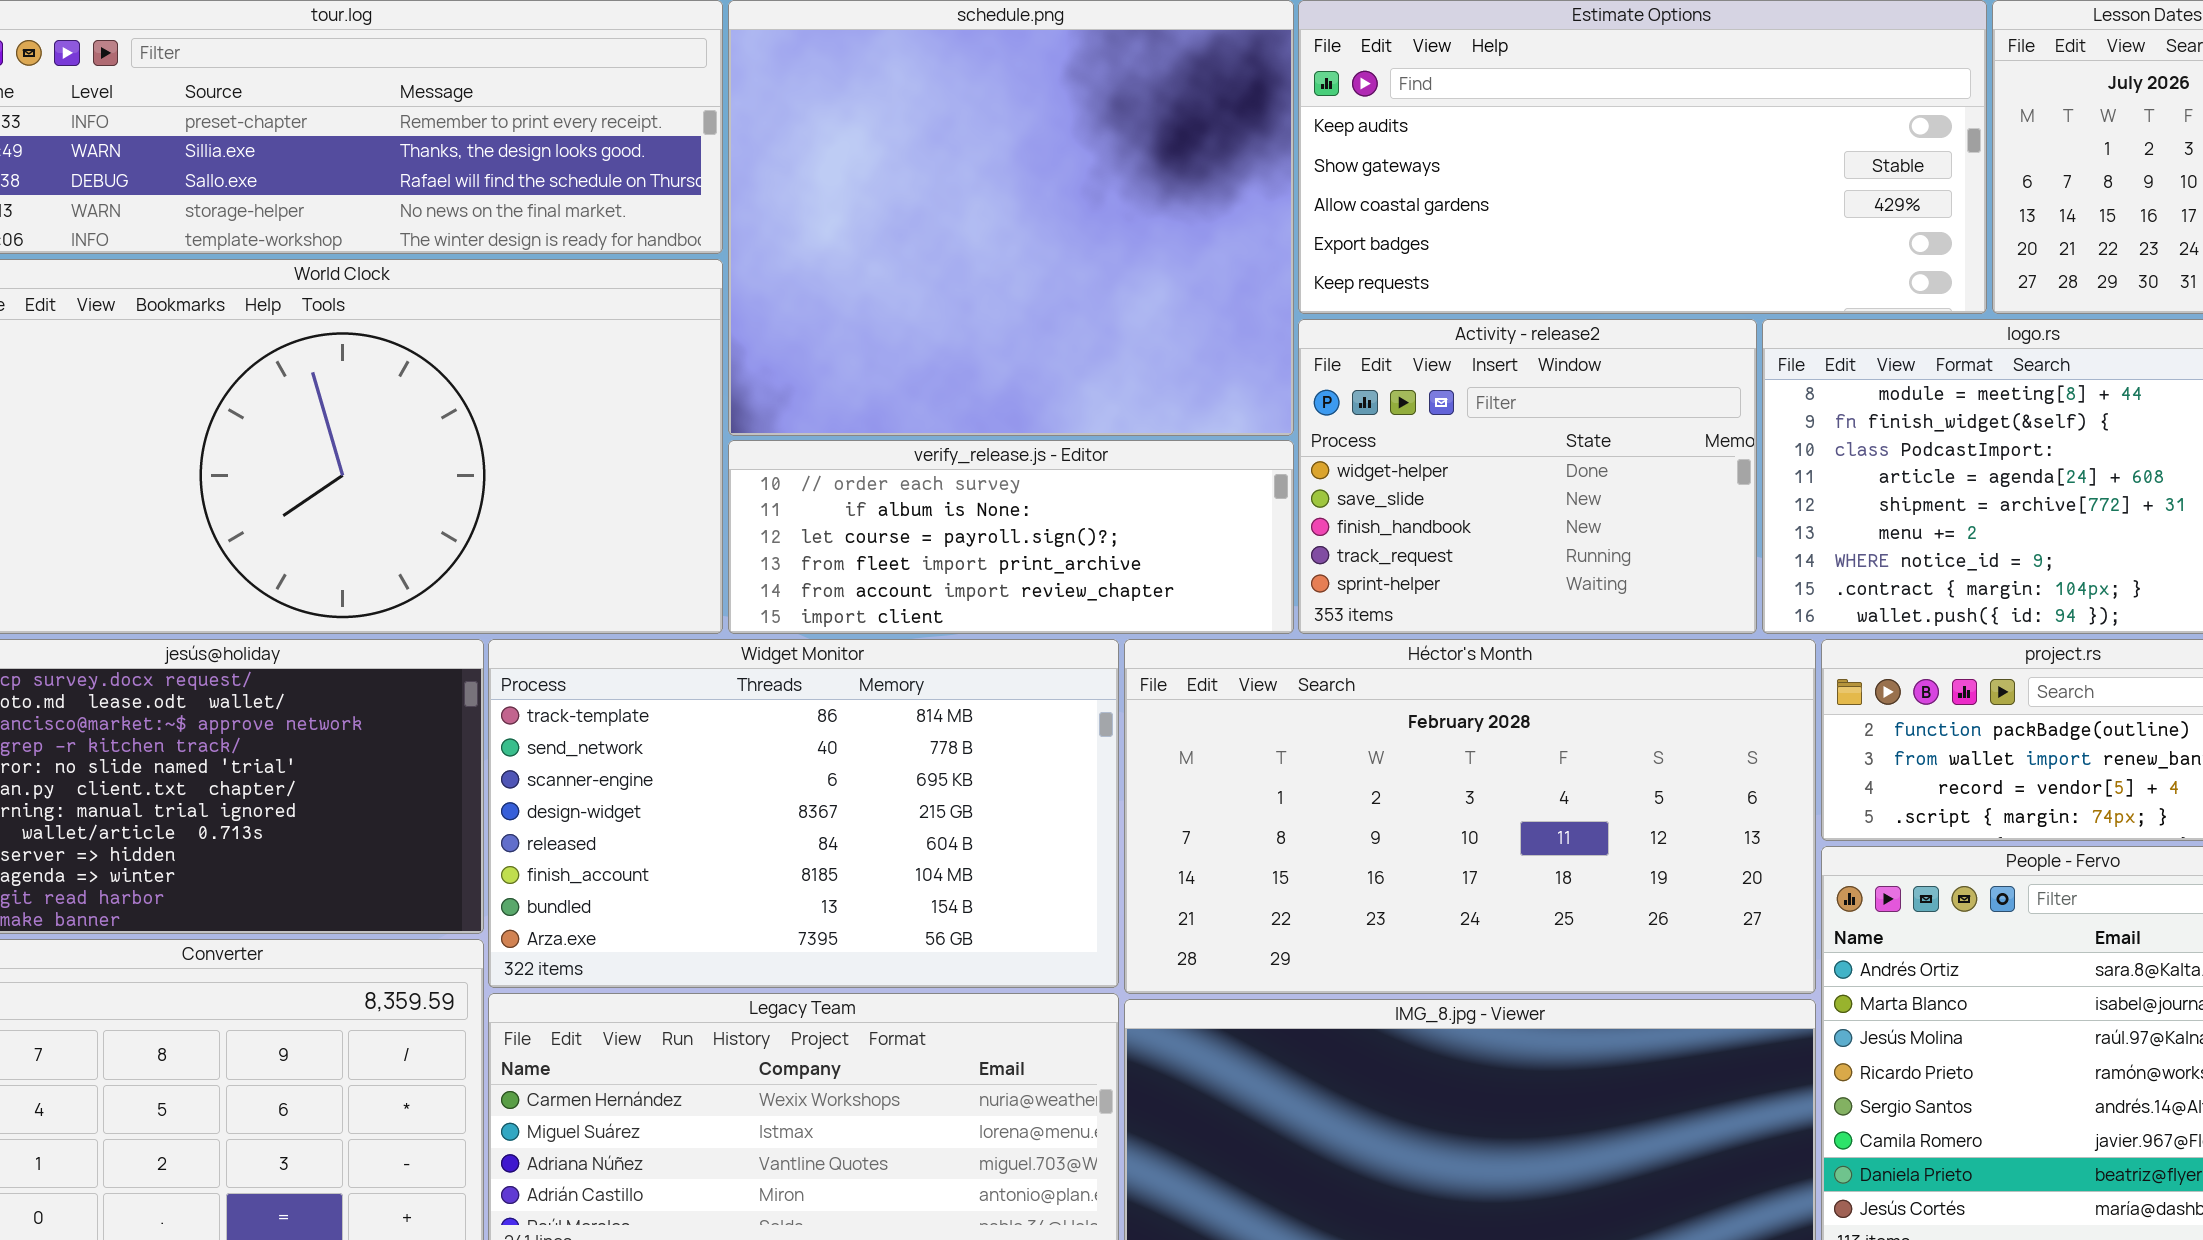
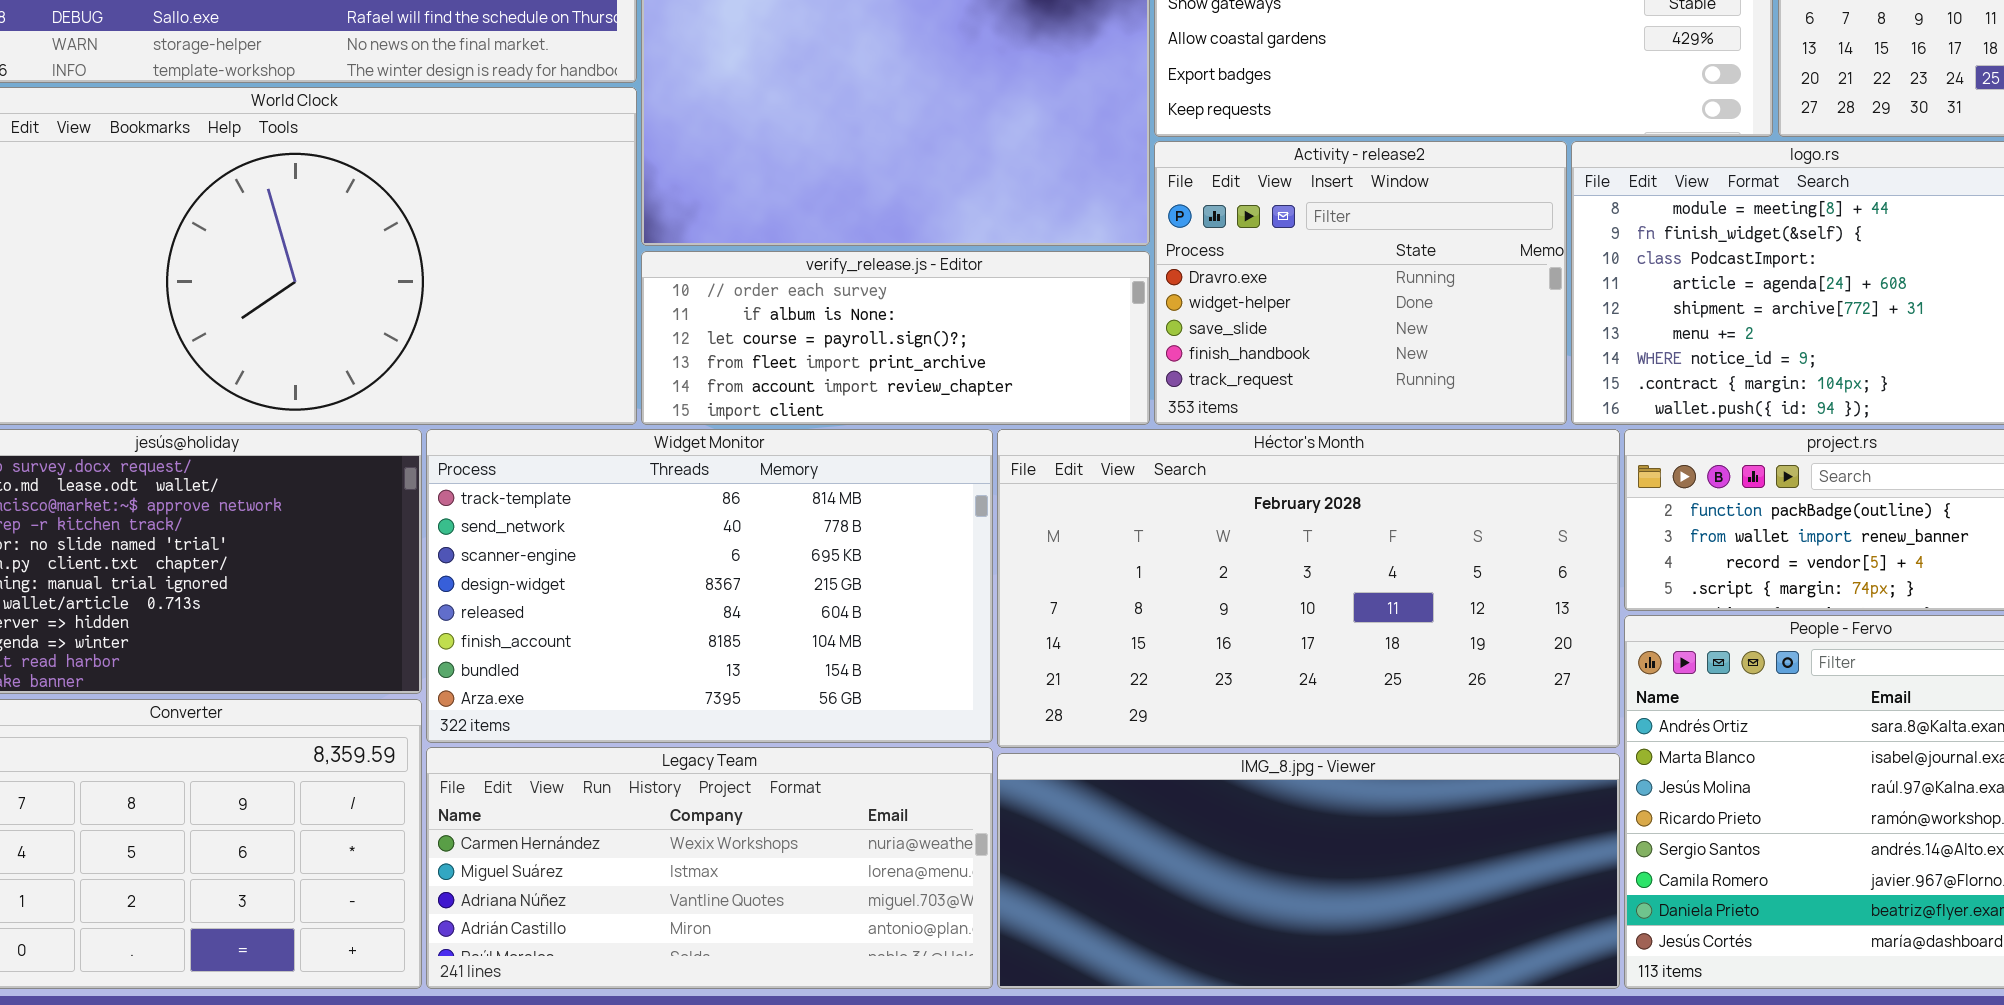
Activity - release2: [1298,319,1757,634] -> [1154,141,1567,425], scrolled up 1 row

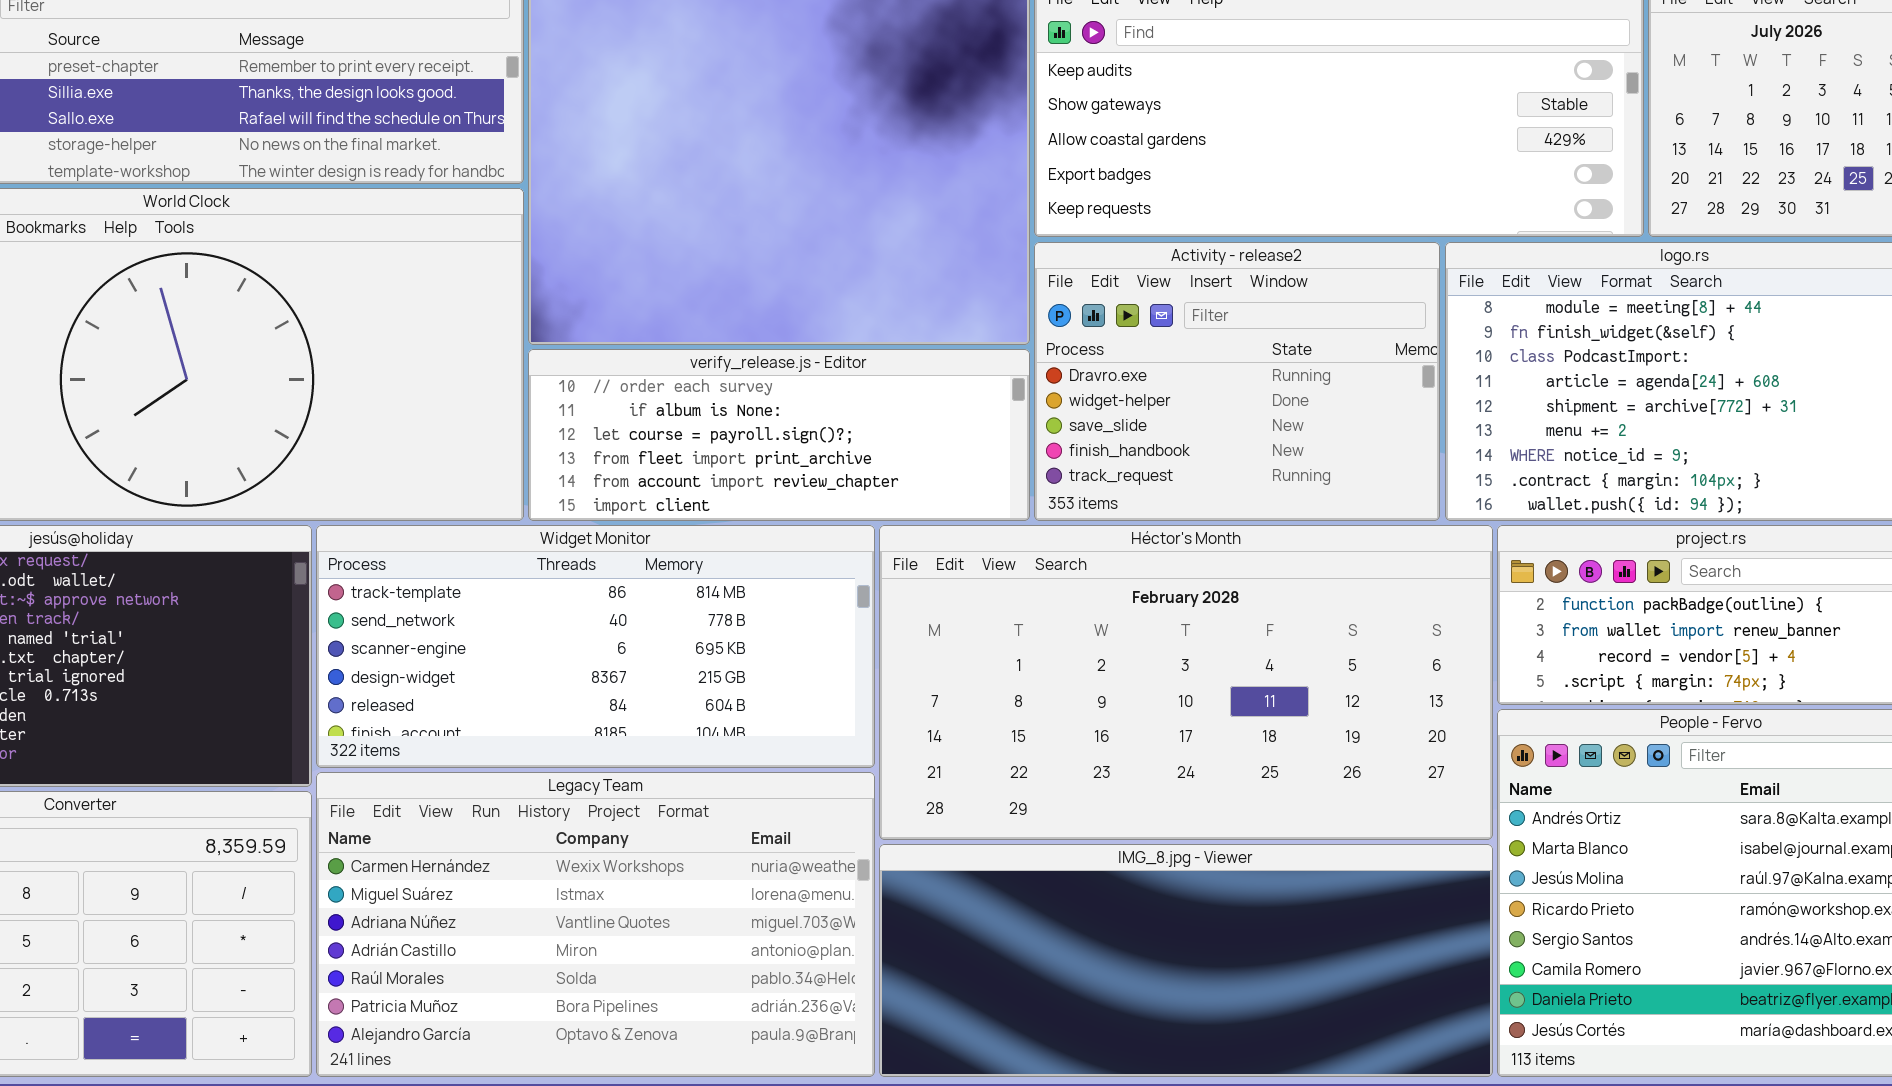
Widget Monitor: [426,429,993,743] -> [316,525,875,768], resized
Legacy Team: [426,747,993,989] -> [316,772,875,1077], resized

